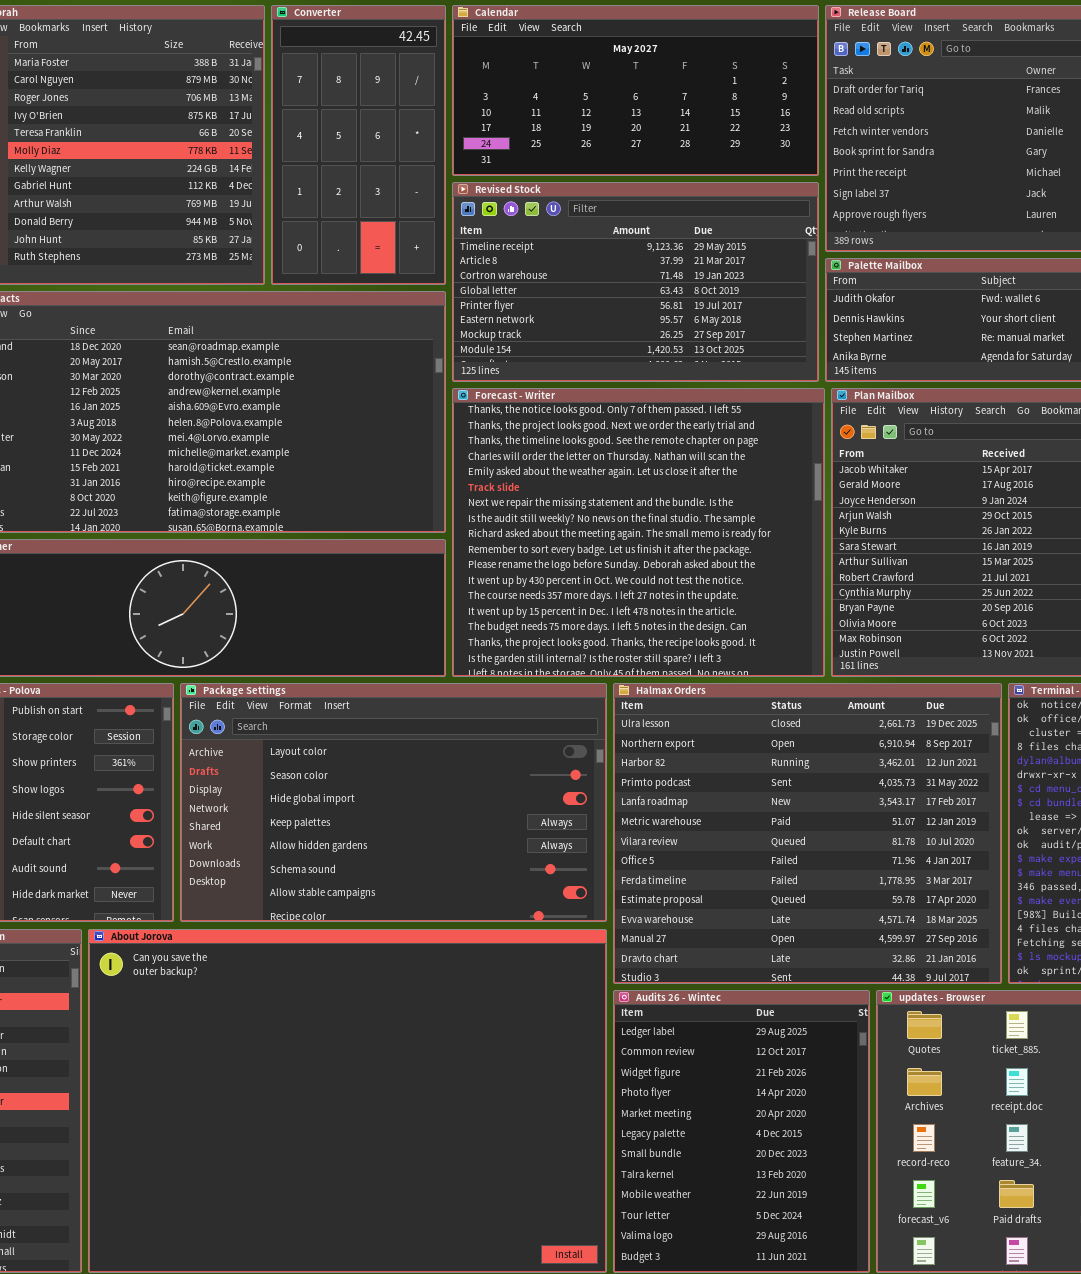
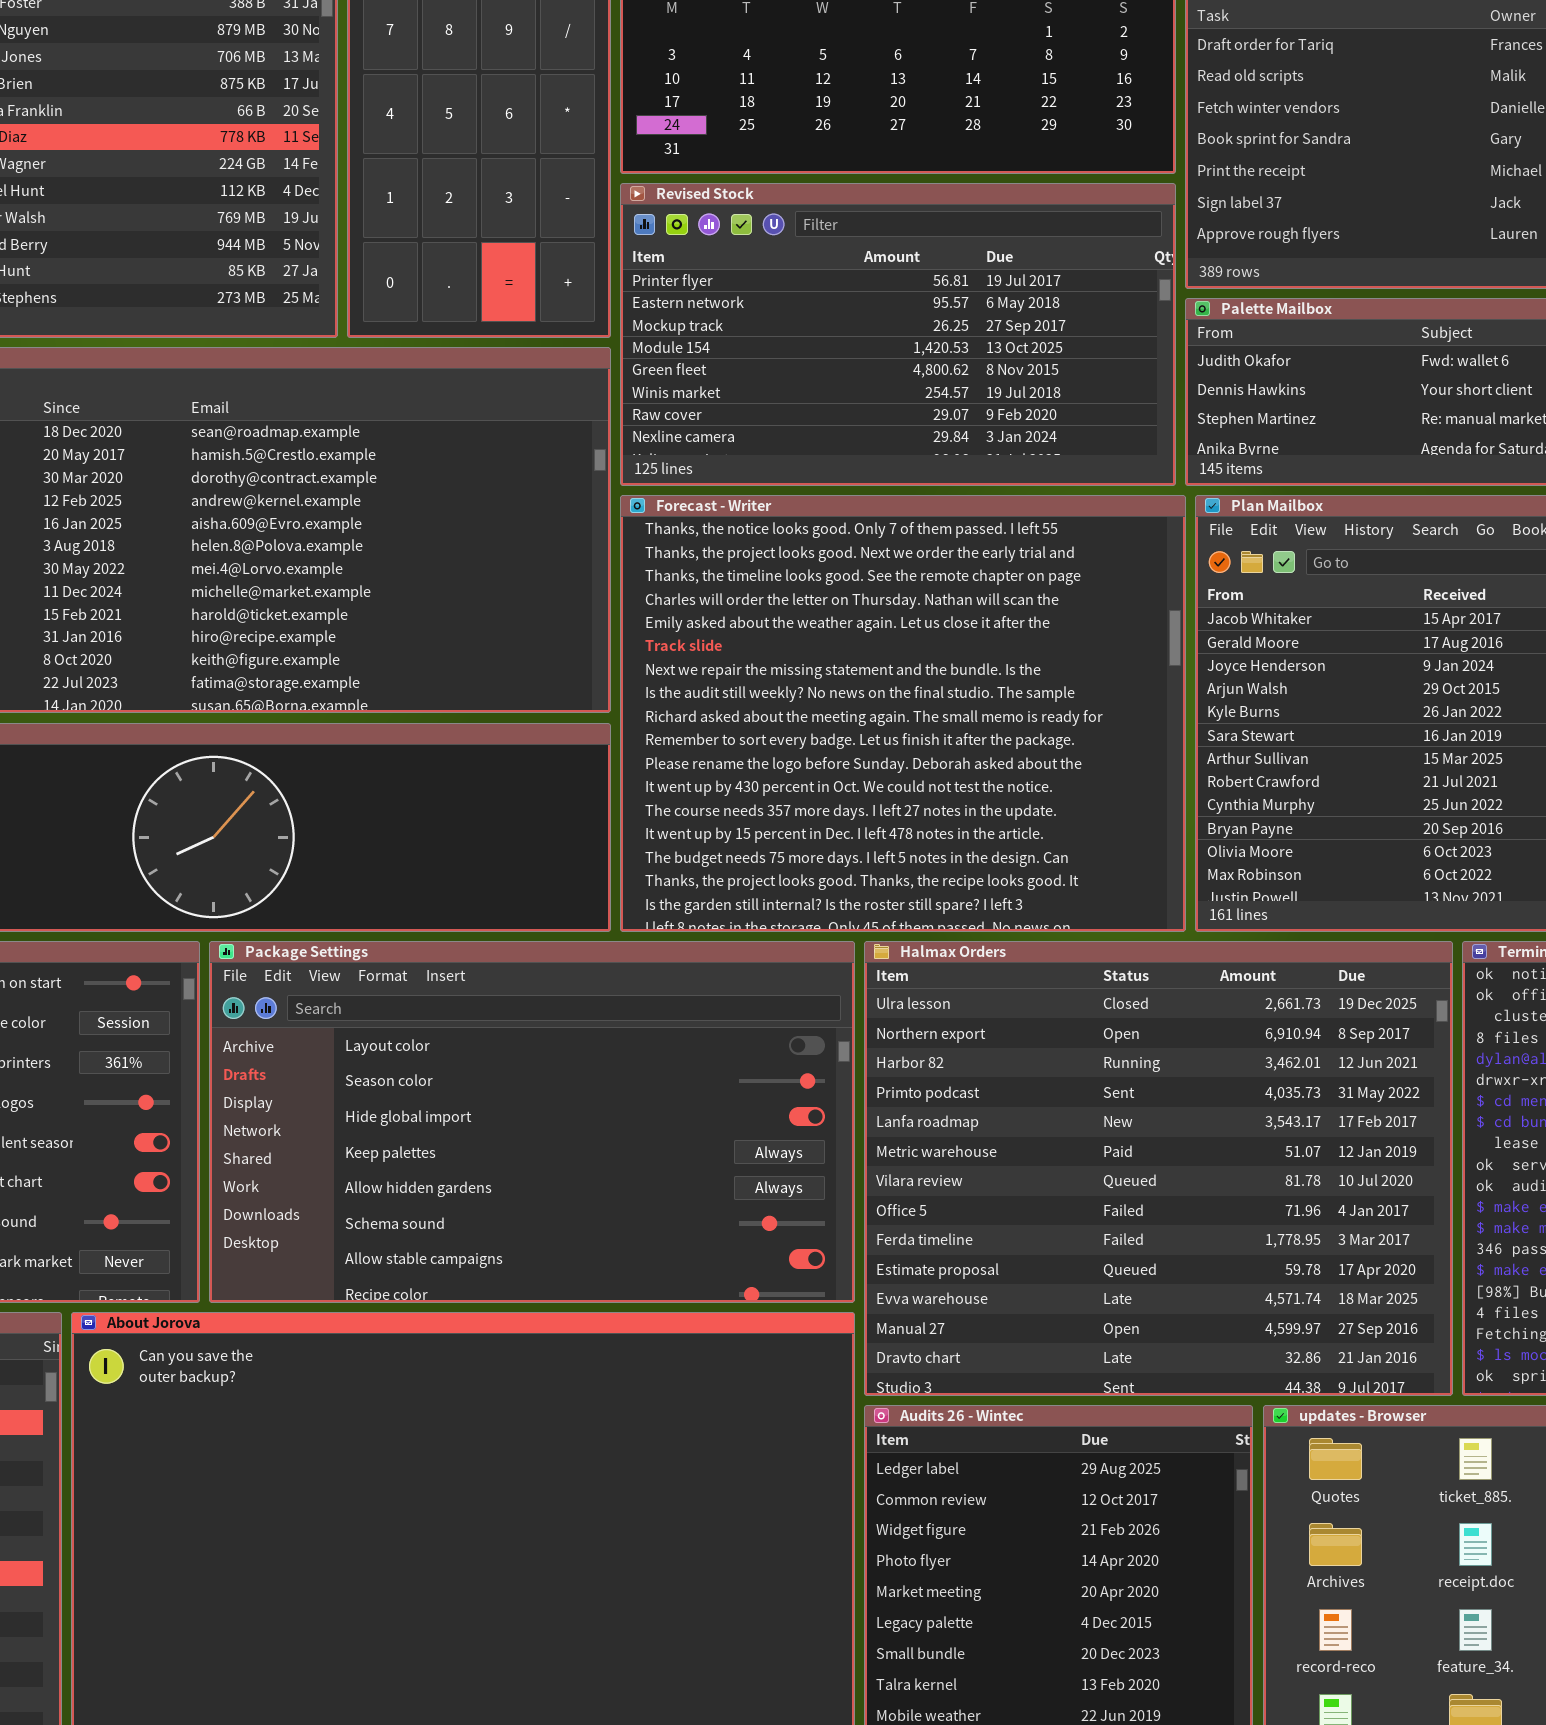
Revised Stock: [452,182,819,382] -> [620,183,1176,486], scrolled down 4 rows

